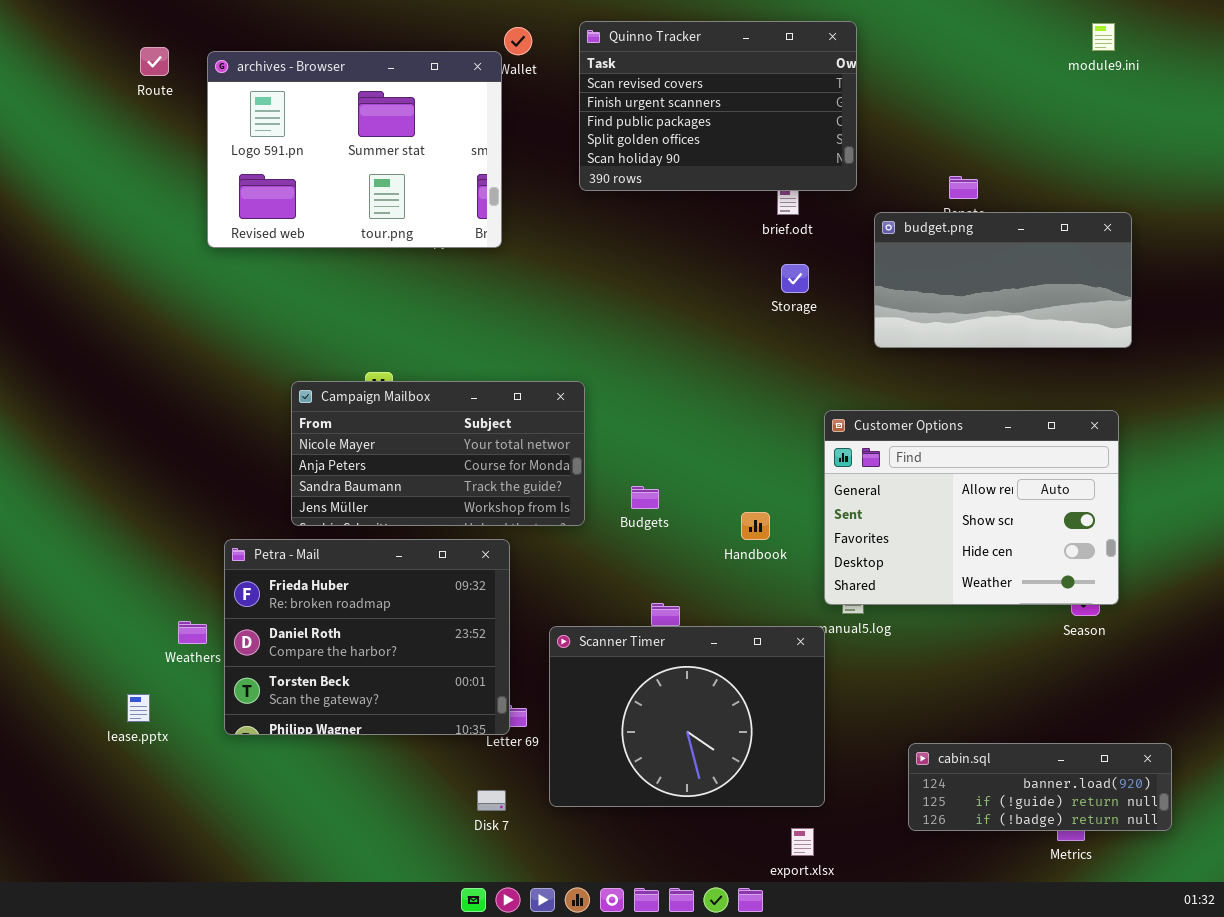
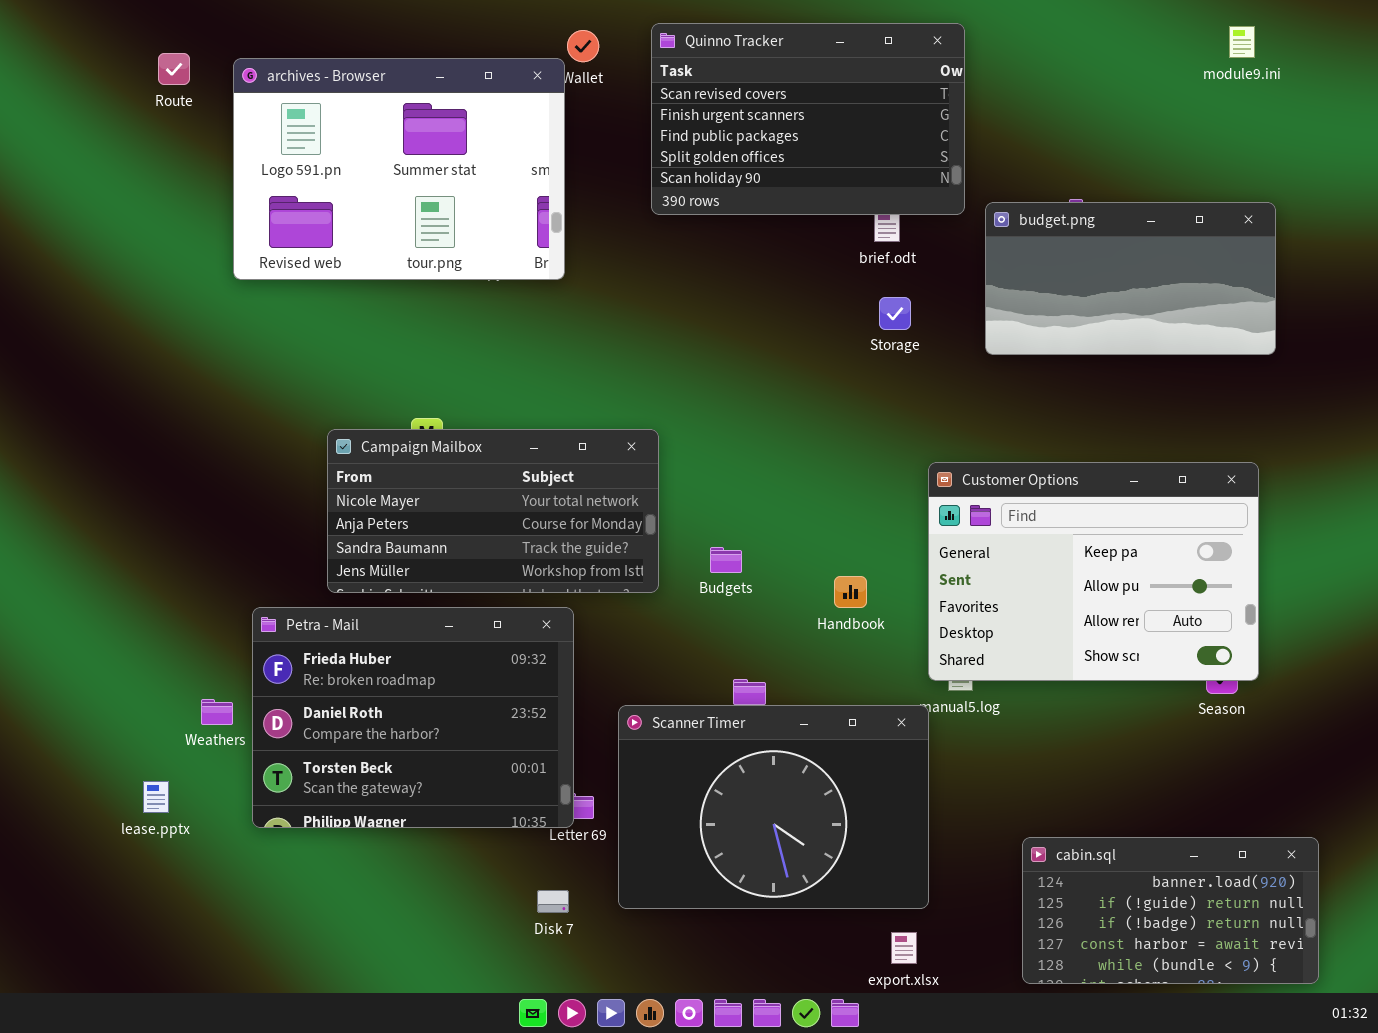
budget.png: [874,212,1132,348] -> [985,202,1276,355], moved
Customer Options: [824,410,1119,605] -> [928,462,1259,681], scrolled up 2 rows
cabin.sql: [908,743,1172,831] -> [1022,837,1319,984], resized

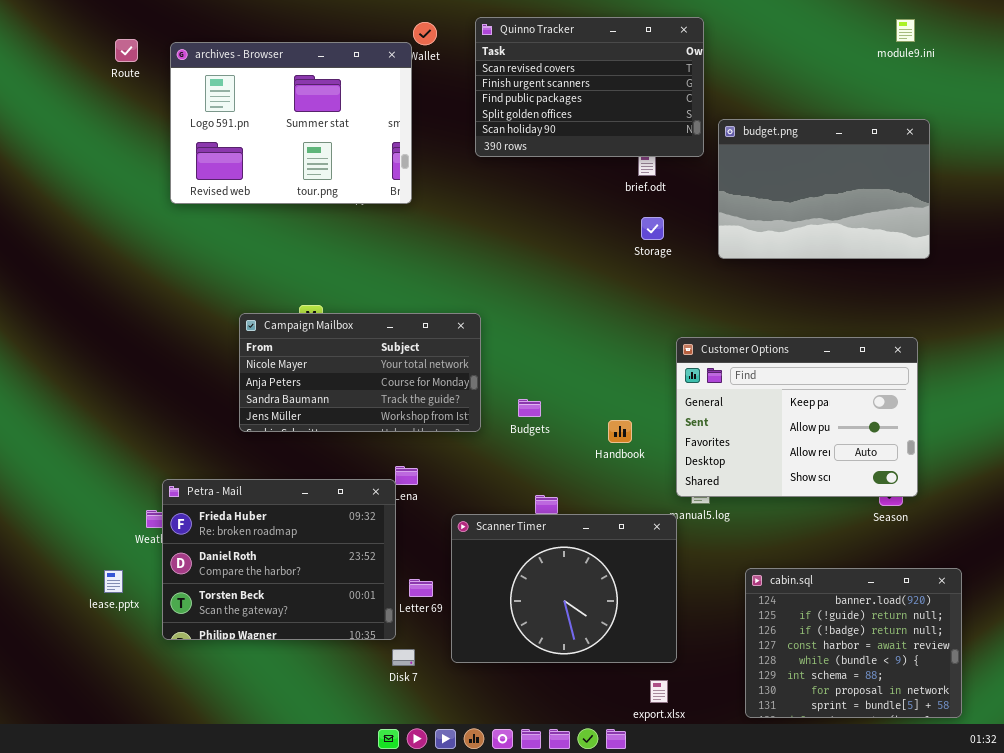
budget.png: [985,202,1276,355] -> [718,119,930,259], resized
Petra - Mail: [252,607,574,828] -> [162,479,396,640], moved
cabin.sql: [1022,837,1319,984] -> [745,568,962,718], resized

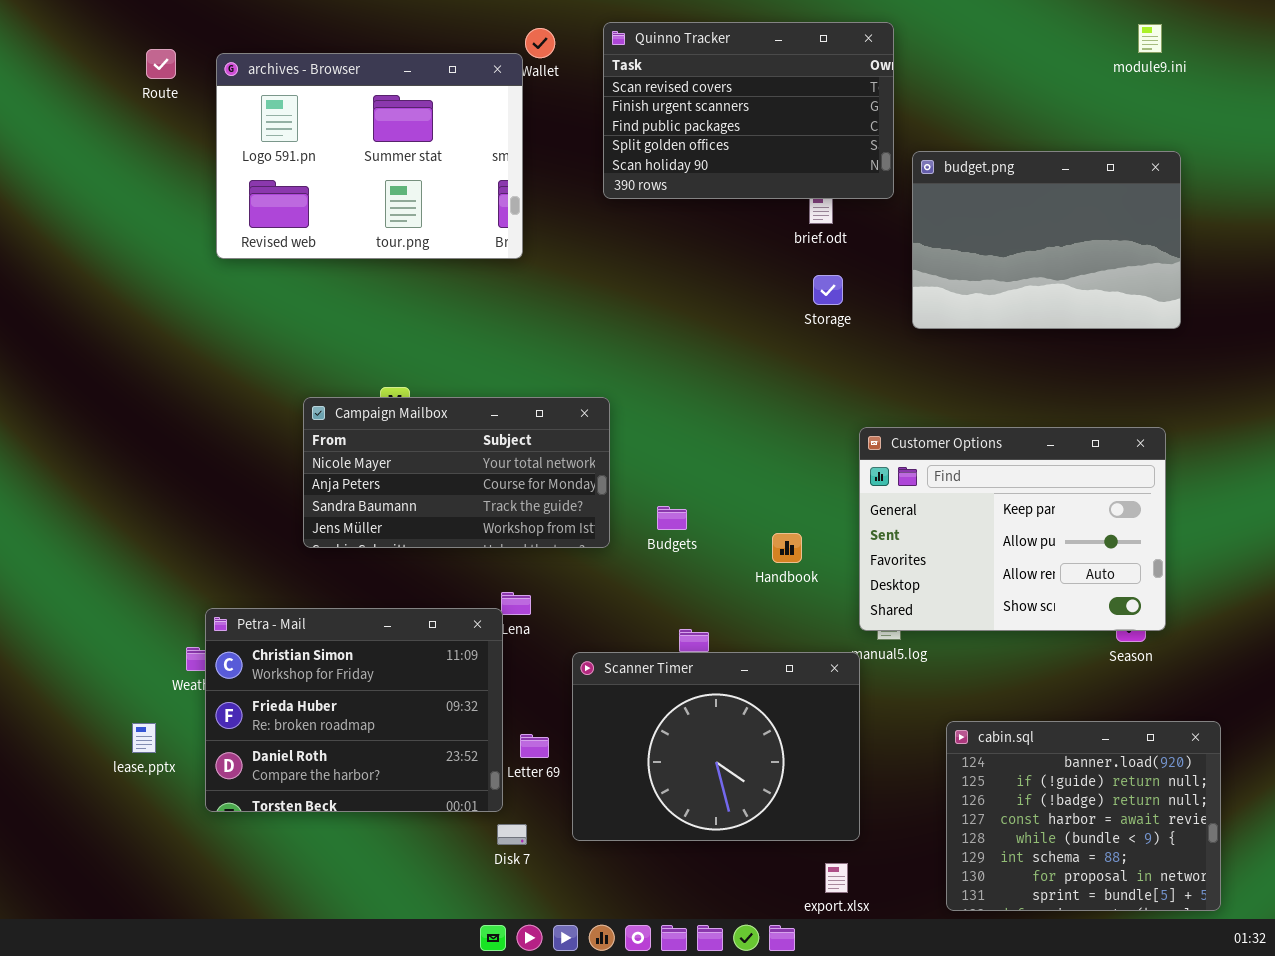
Petra - Mail: [162,479,396,640] -> [205,608,503,812], scrolled up 1 row

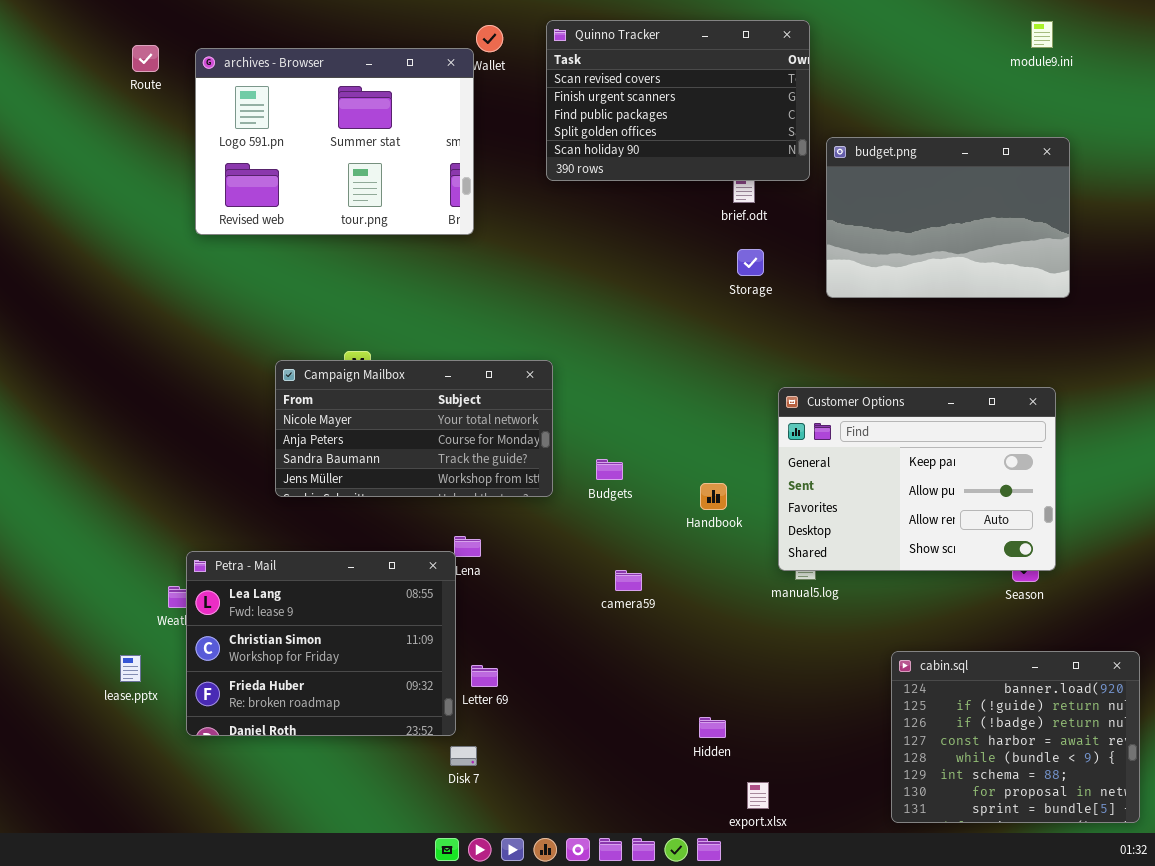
Petra - Mail: [205,608,503,812] -> [186,551,456,736], scrolled up 1 row
Scanner Timer: [572,652,860,841] -> none, closed
cabin.sql: [946,721,1221,911] -> [891,651,1140,823], moved

